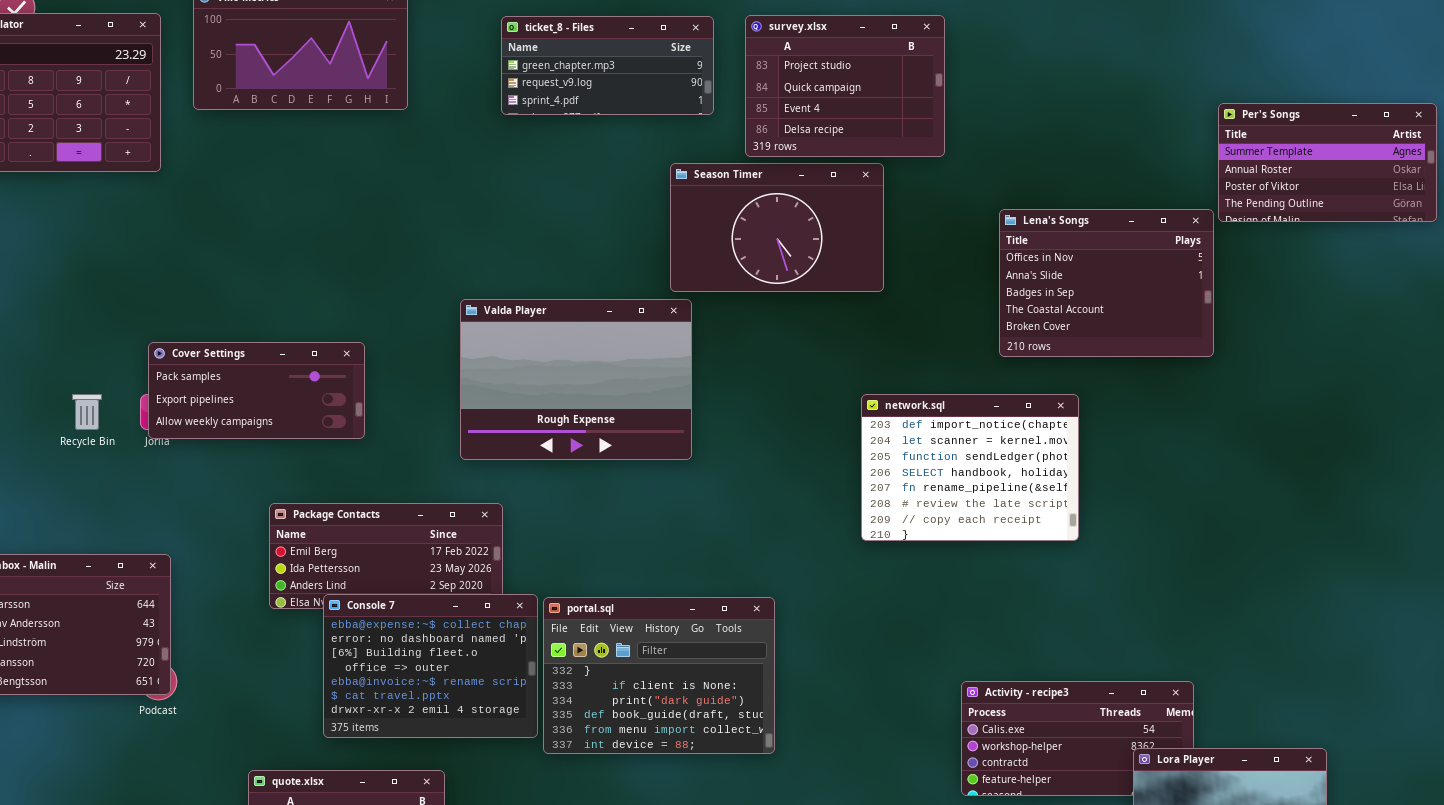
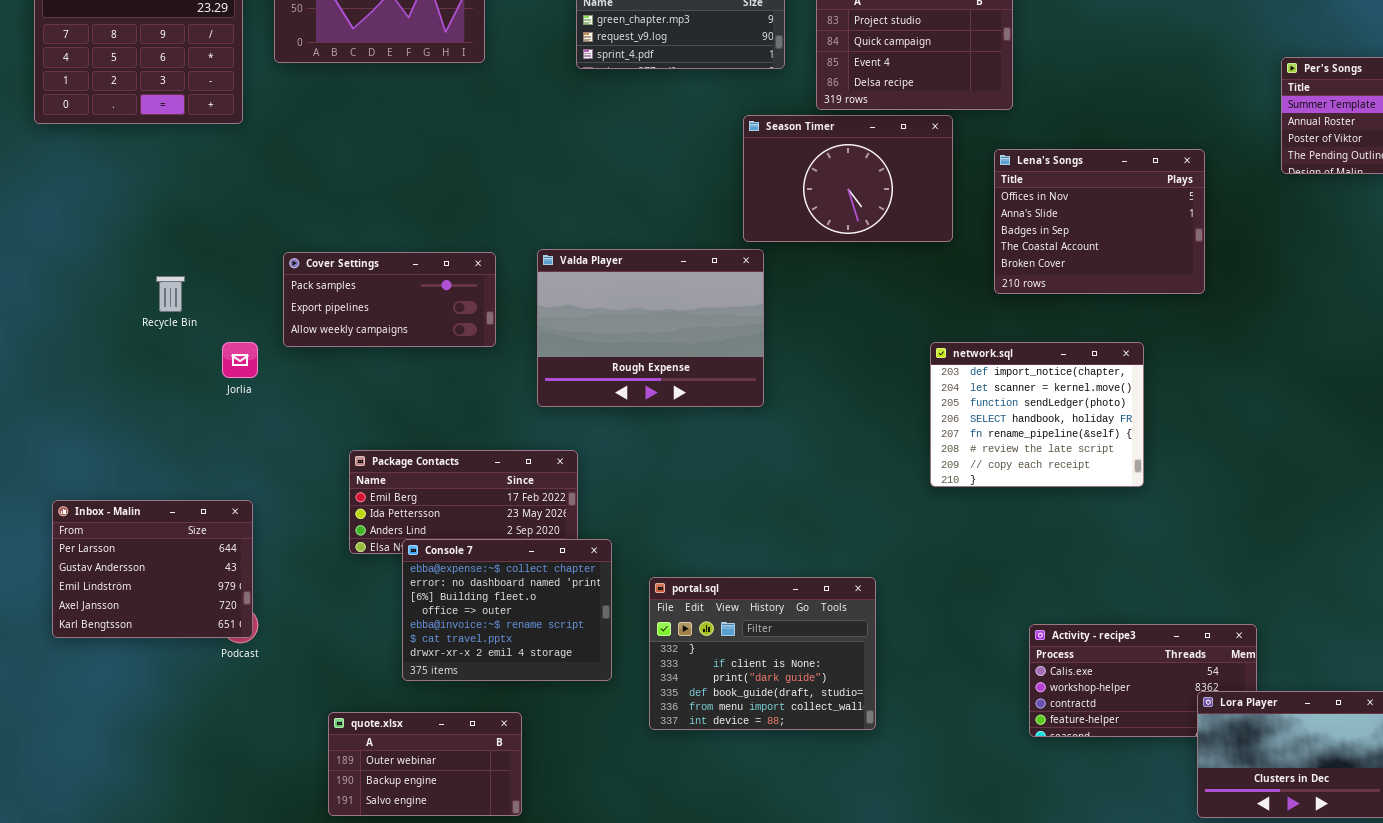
Lena's Songs: [999,209,1214,357] -> [994,149,1205,294], moved
Cover Settings: [148,342,365,439] -> [283,252,496,347], moved
Recycle Bin: [72,394,102,430] -> [156,276,185,312], moved
portal.sql: [543,597,775,754] -> [649,577,876,730], moved

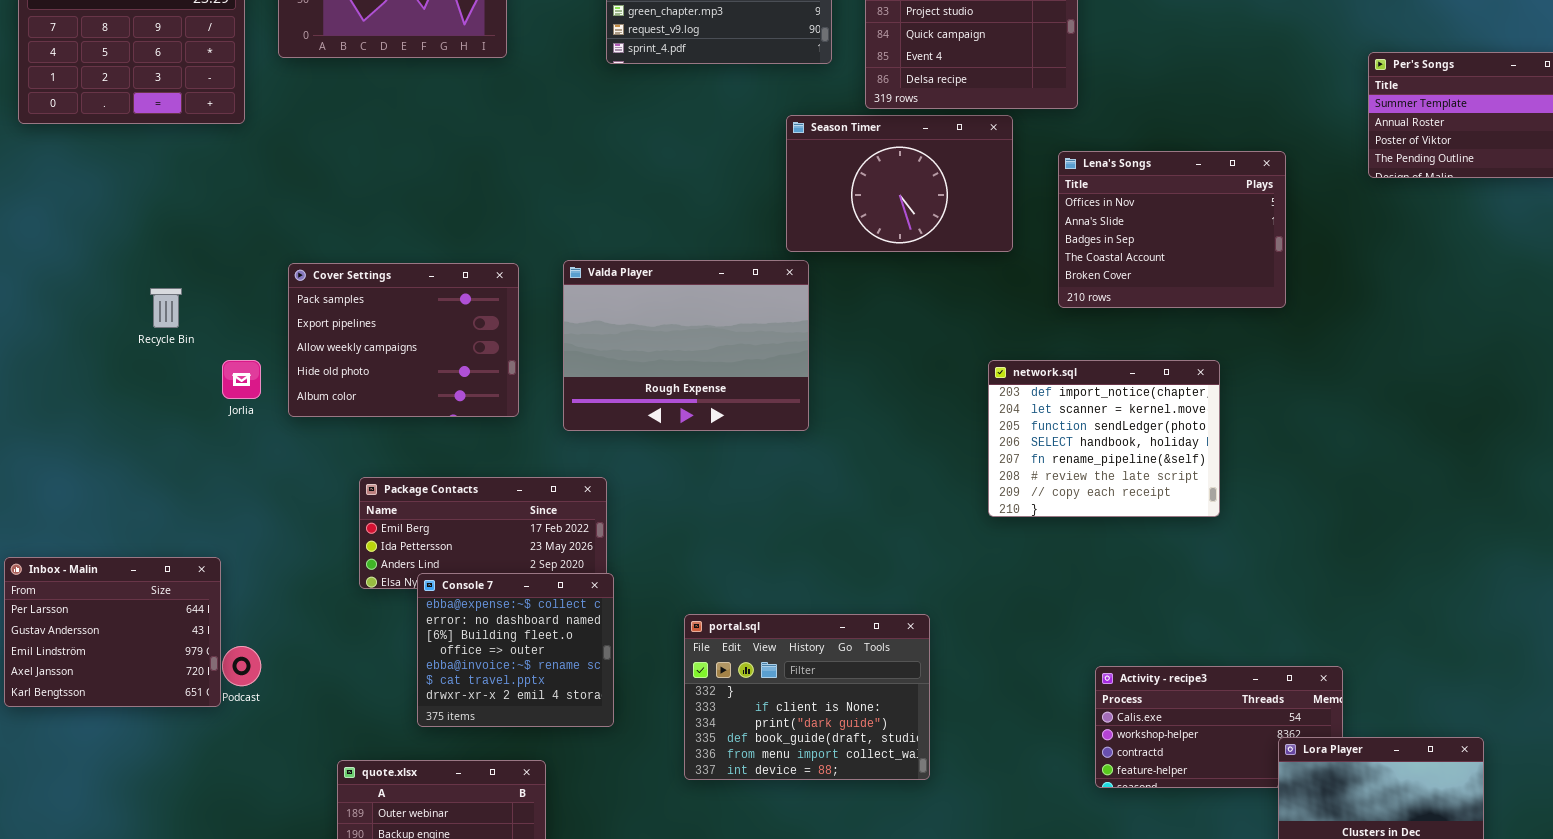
Cover Settings: [283,252,496,347] -> [288,263,519,417], resized
Inbox - Malin: [52,500,253,638] -> [4,557,221,707], moved
Console 7: [402,539,612,681] -> [417,573,614,727], resized

